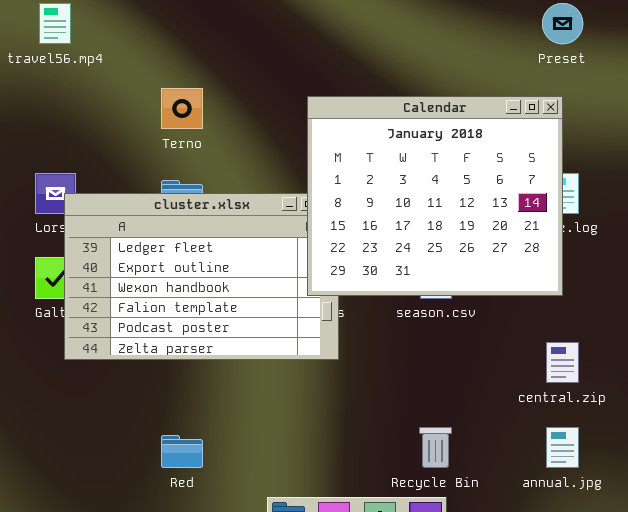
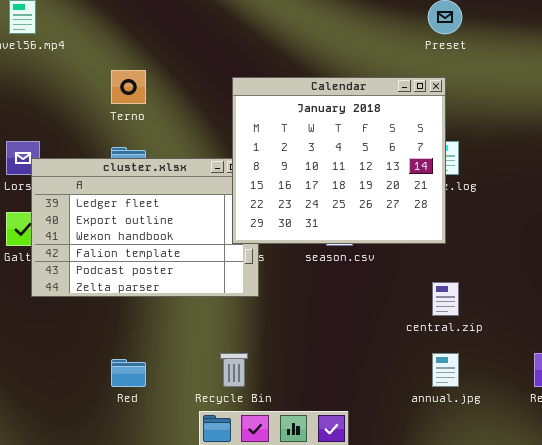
Recycle Bin: [419,427,452,468] -> [220,353,248,387], moved

